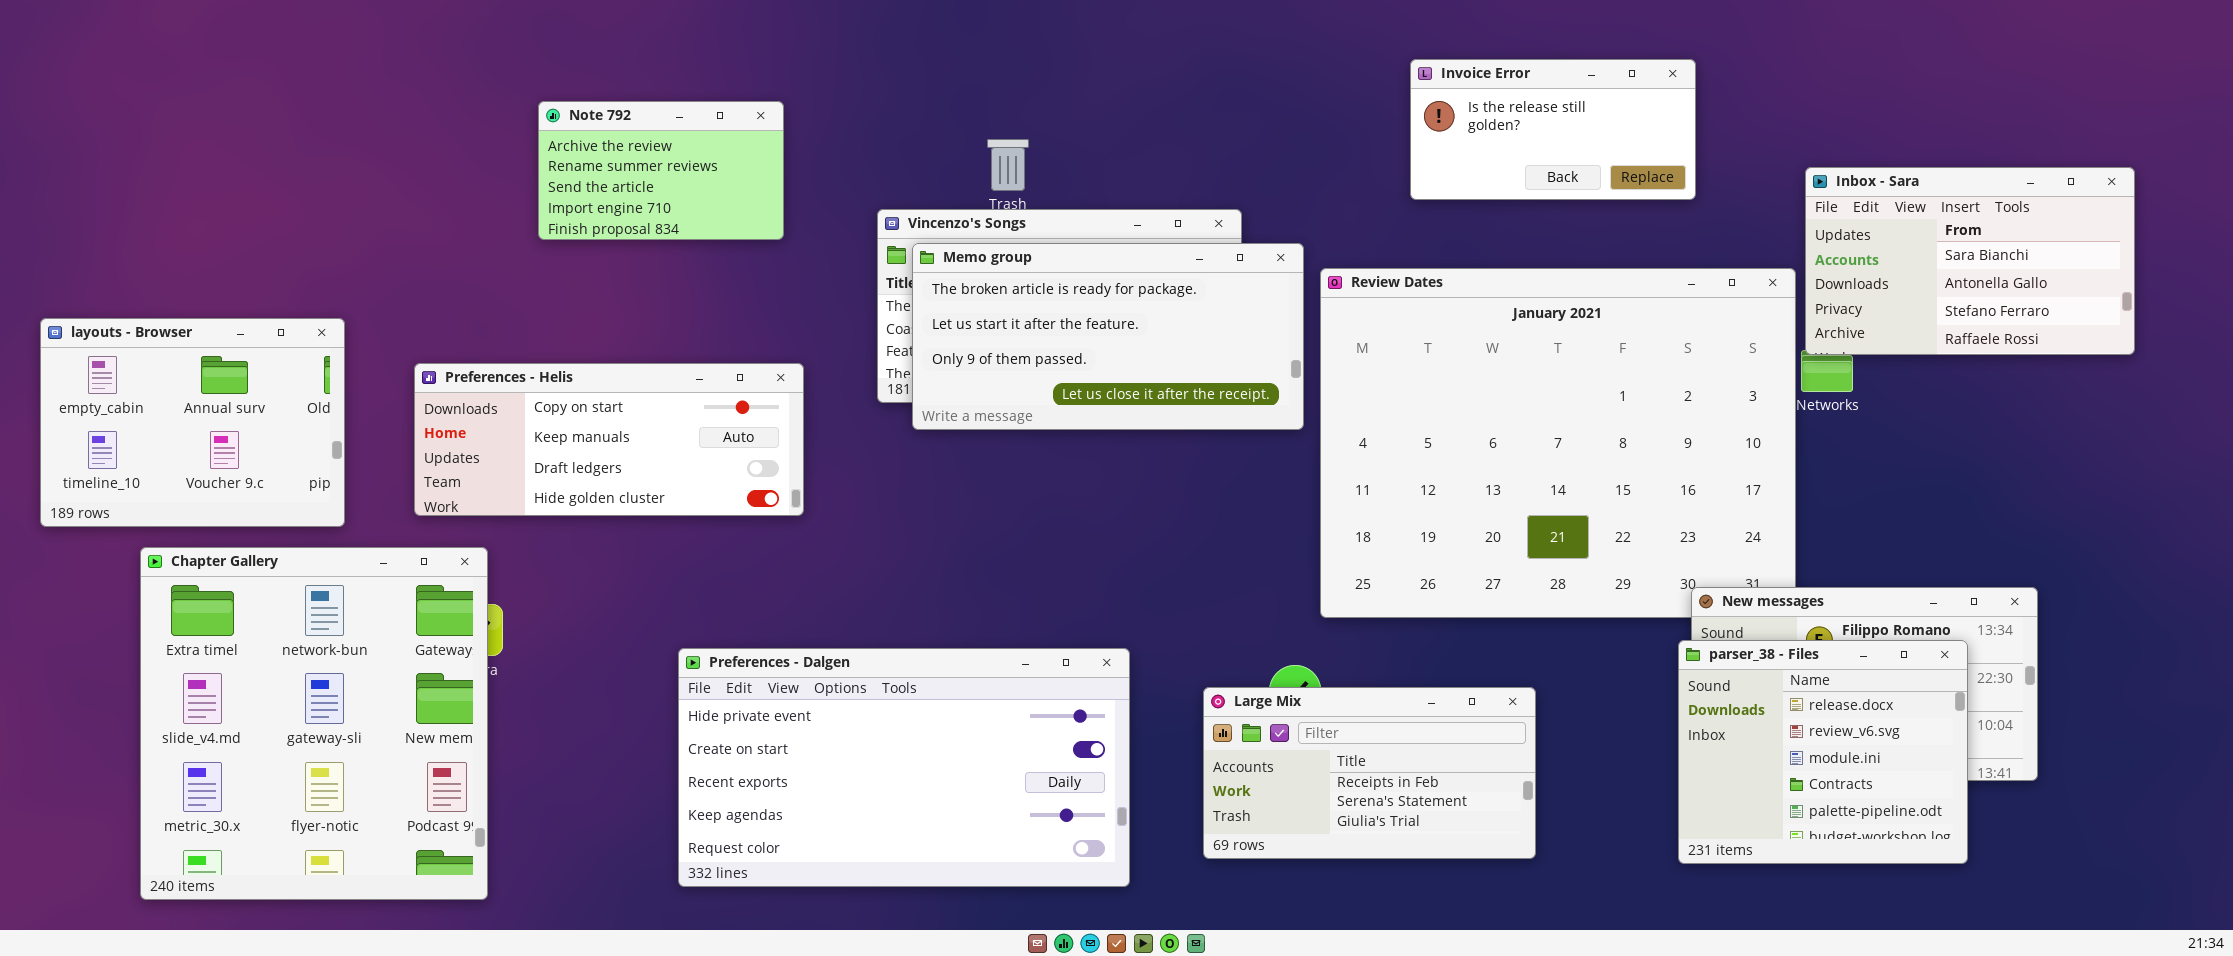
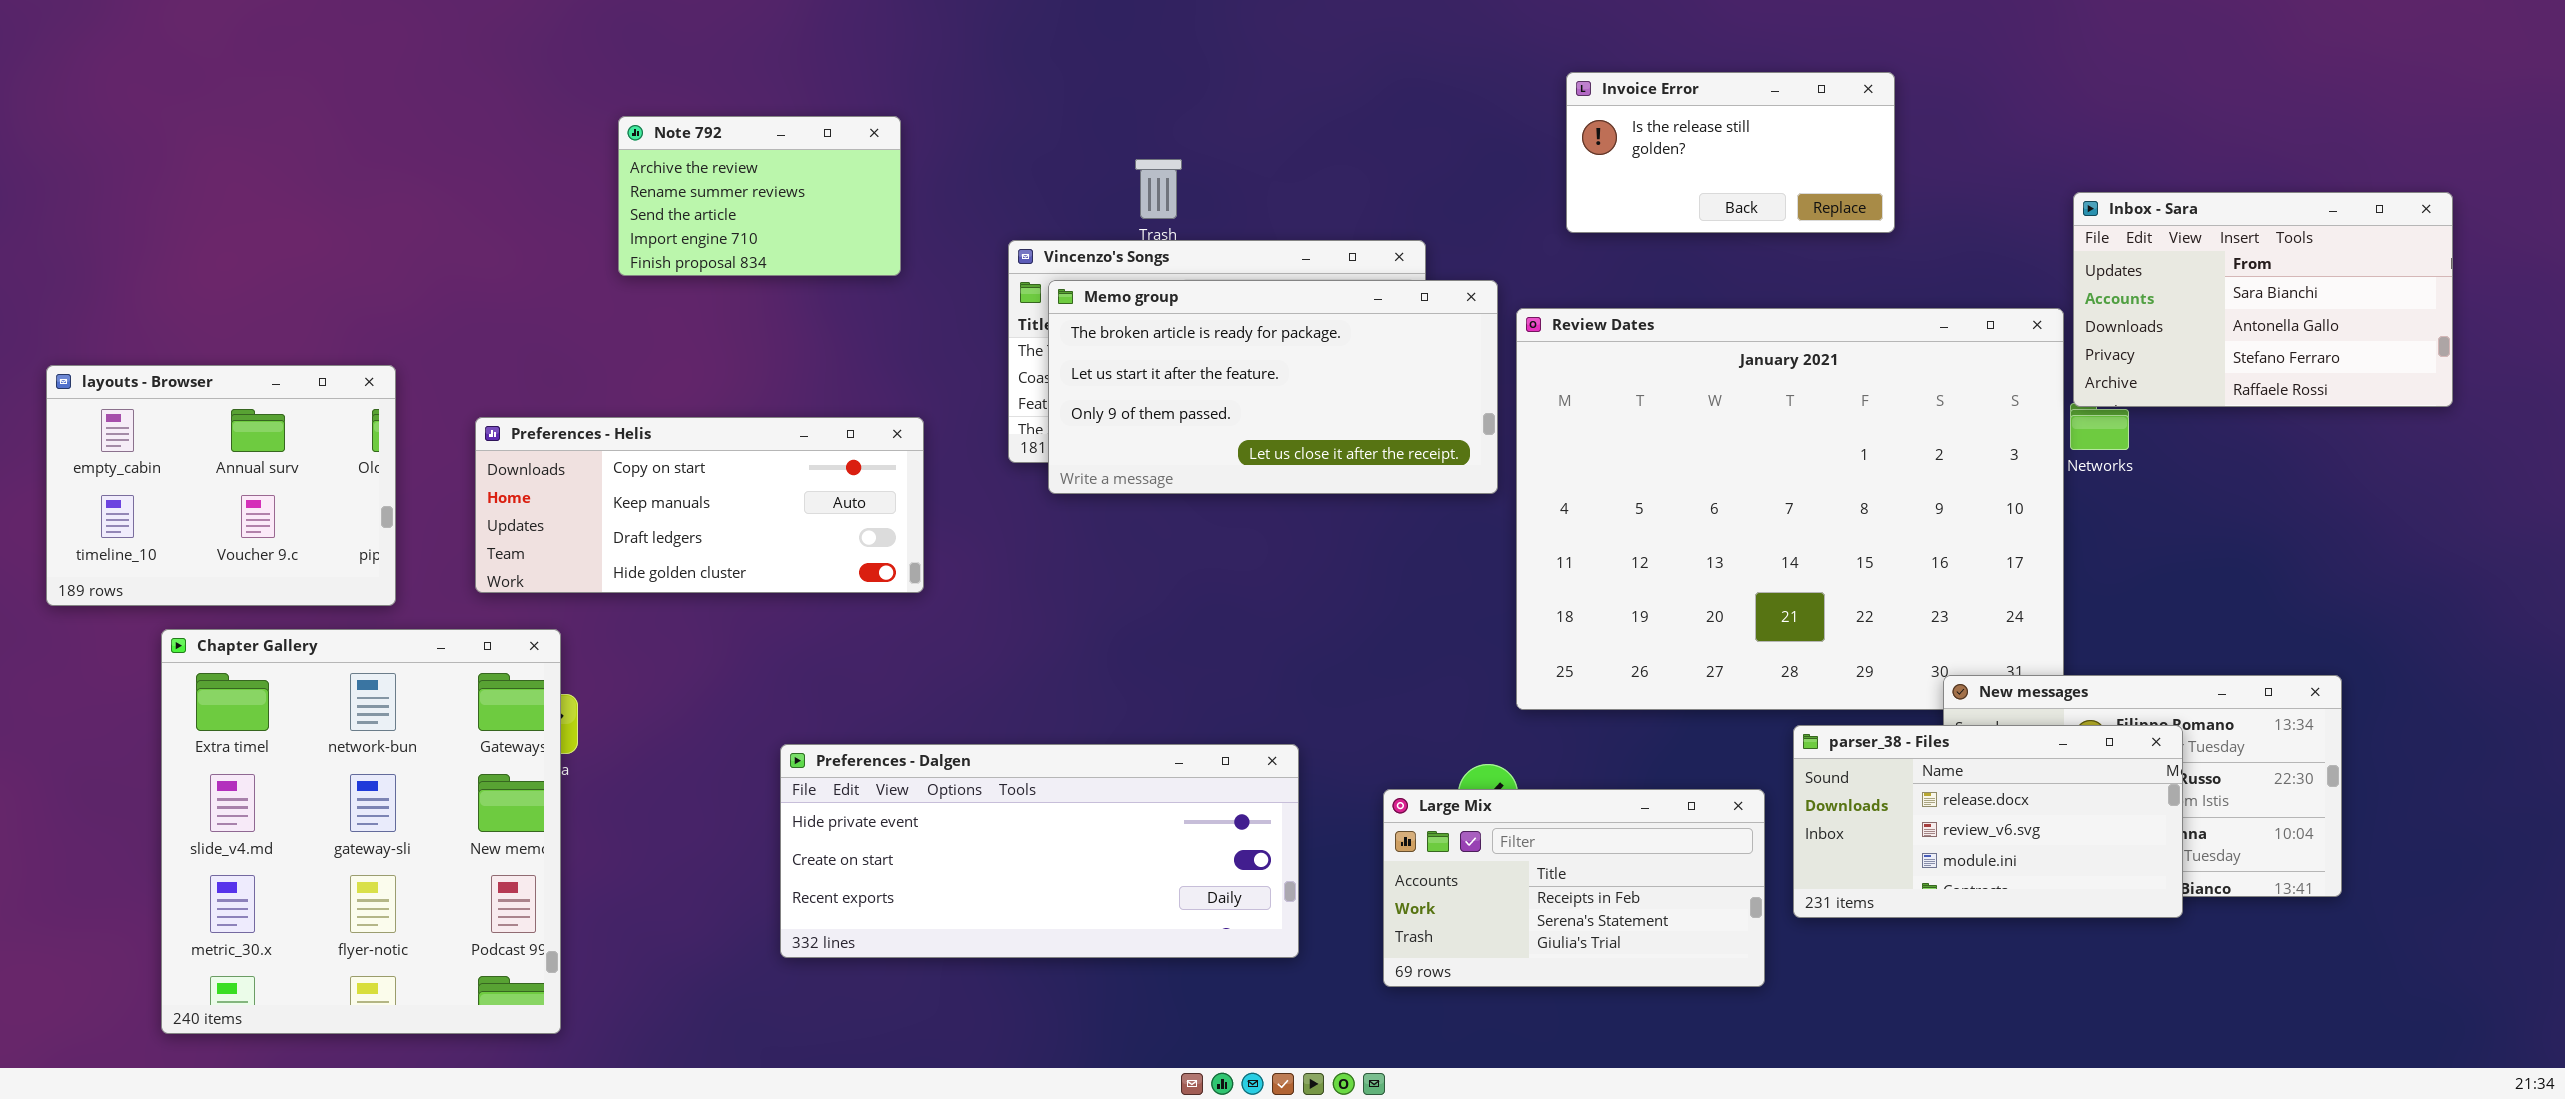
Invoice Error: [1410,59,1696,200] -> [1566,72,1895,233], moved
parser_38 - Files: [1678,640,1968,864] -> [1793,725,2183,918], moved, resized
Preferences - Dalgen: [678,648,1130,887] -> [780,744,1299,958], resized

